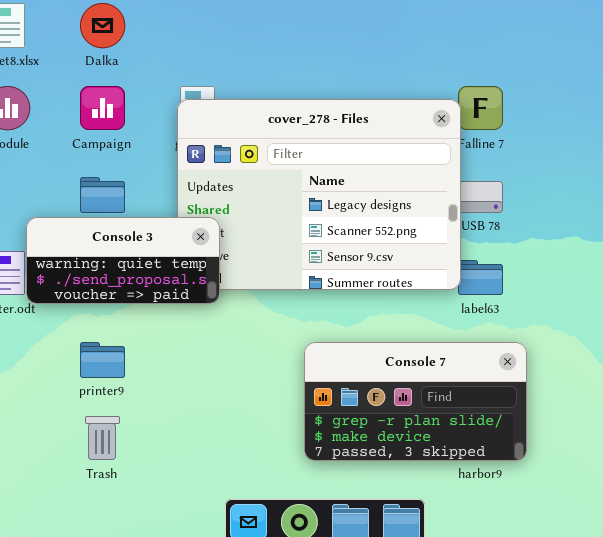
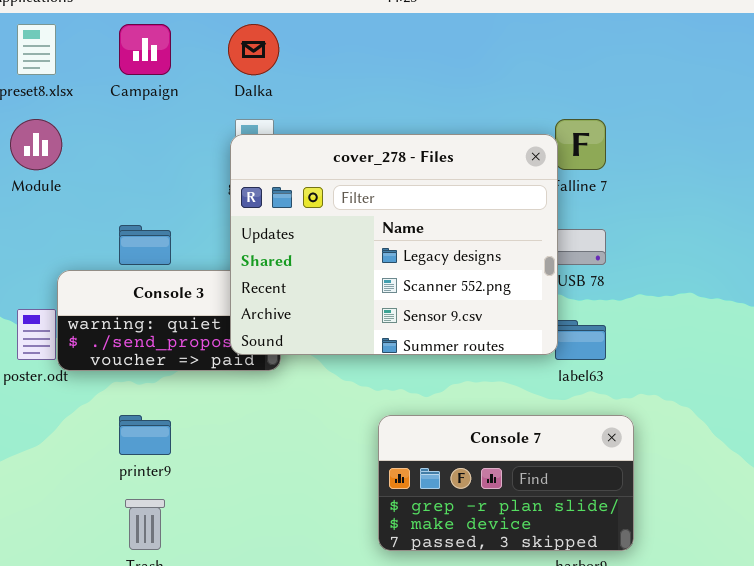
Dalka: [80,3,125,48] -> [228,24,279,75], moved
Campaign: [80,86,125,130] -> [119,24,171,75], moved
cover_278 - Files: [177,99,461,290] -> [230,134,558,355], raised

